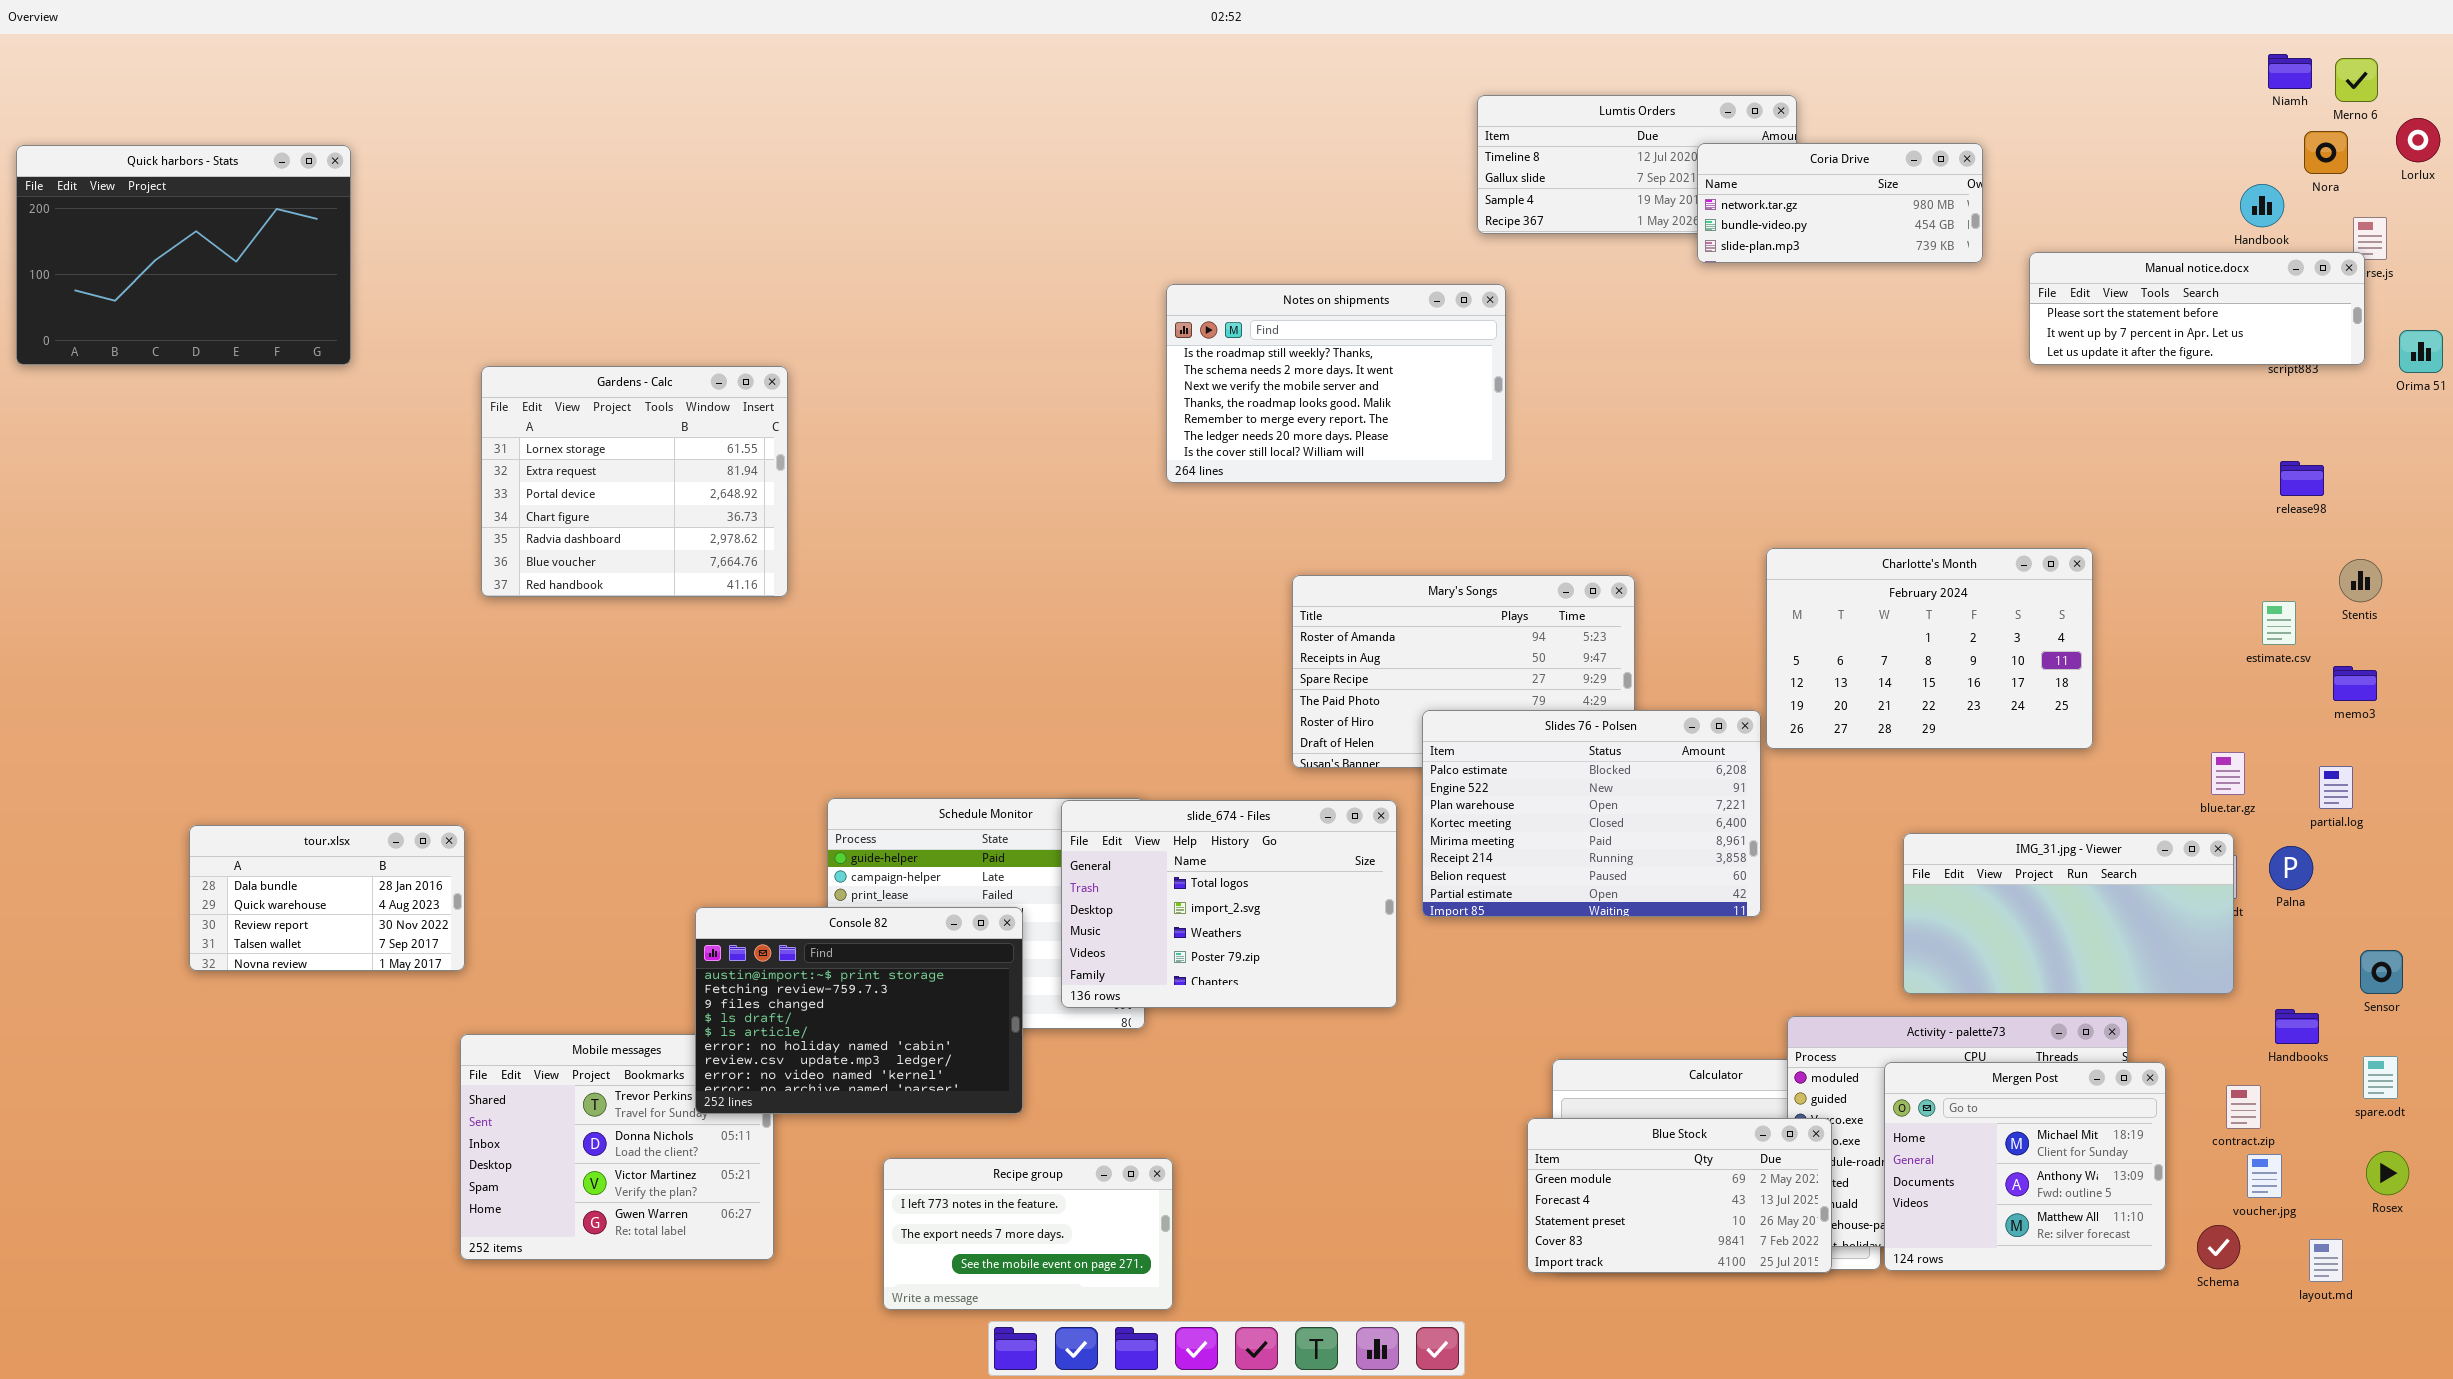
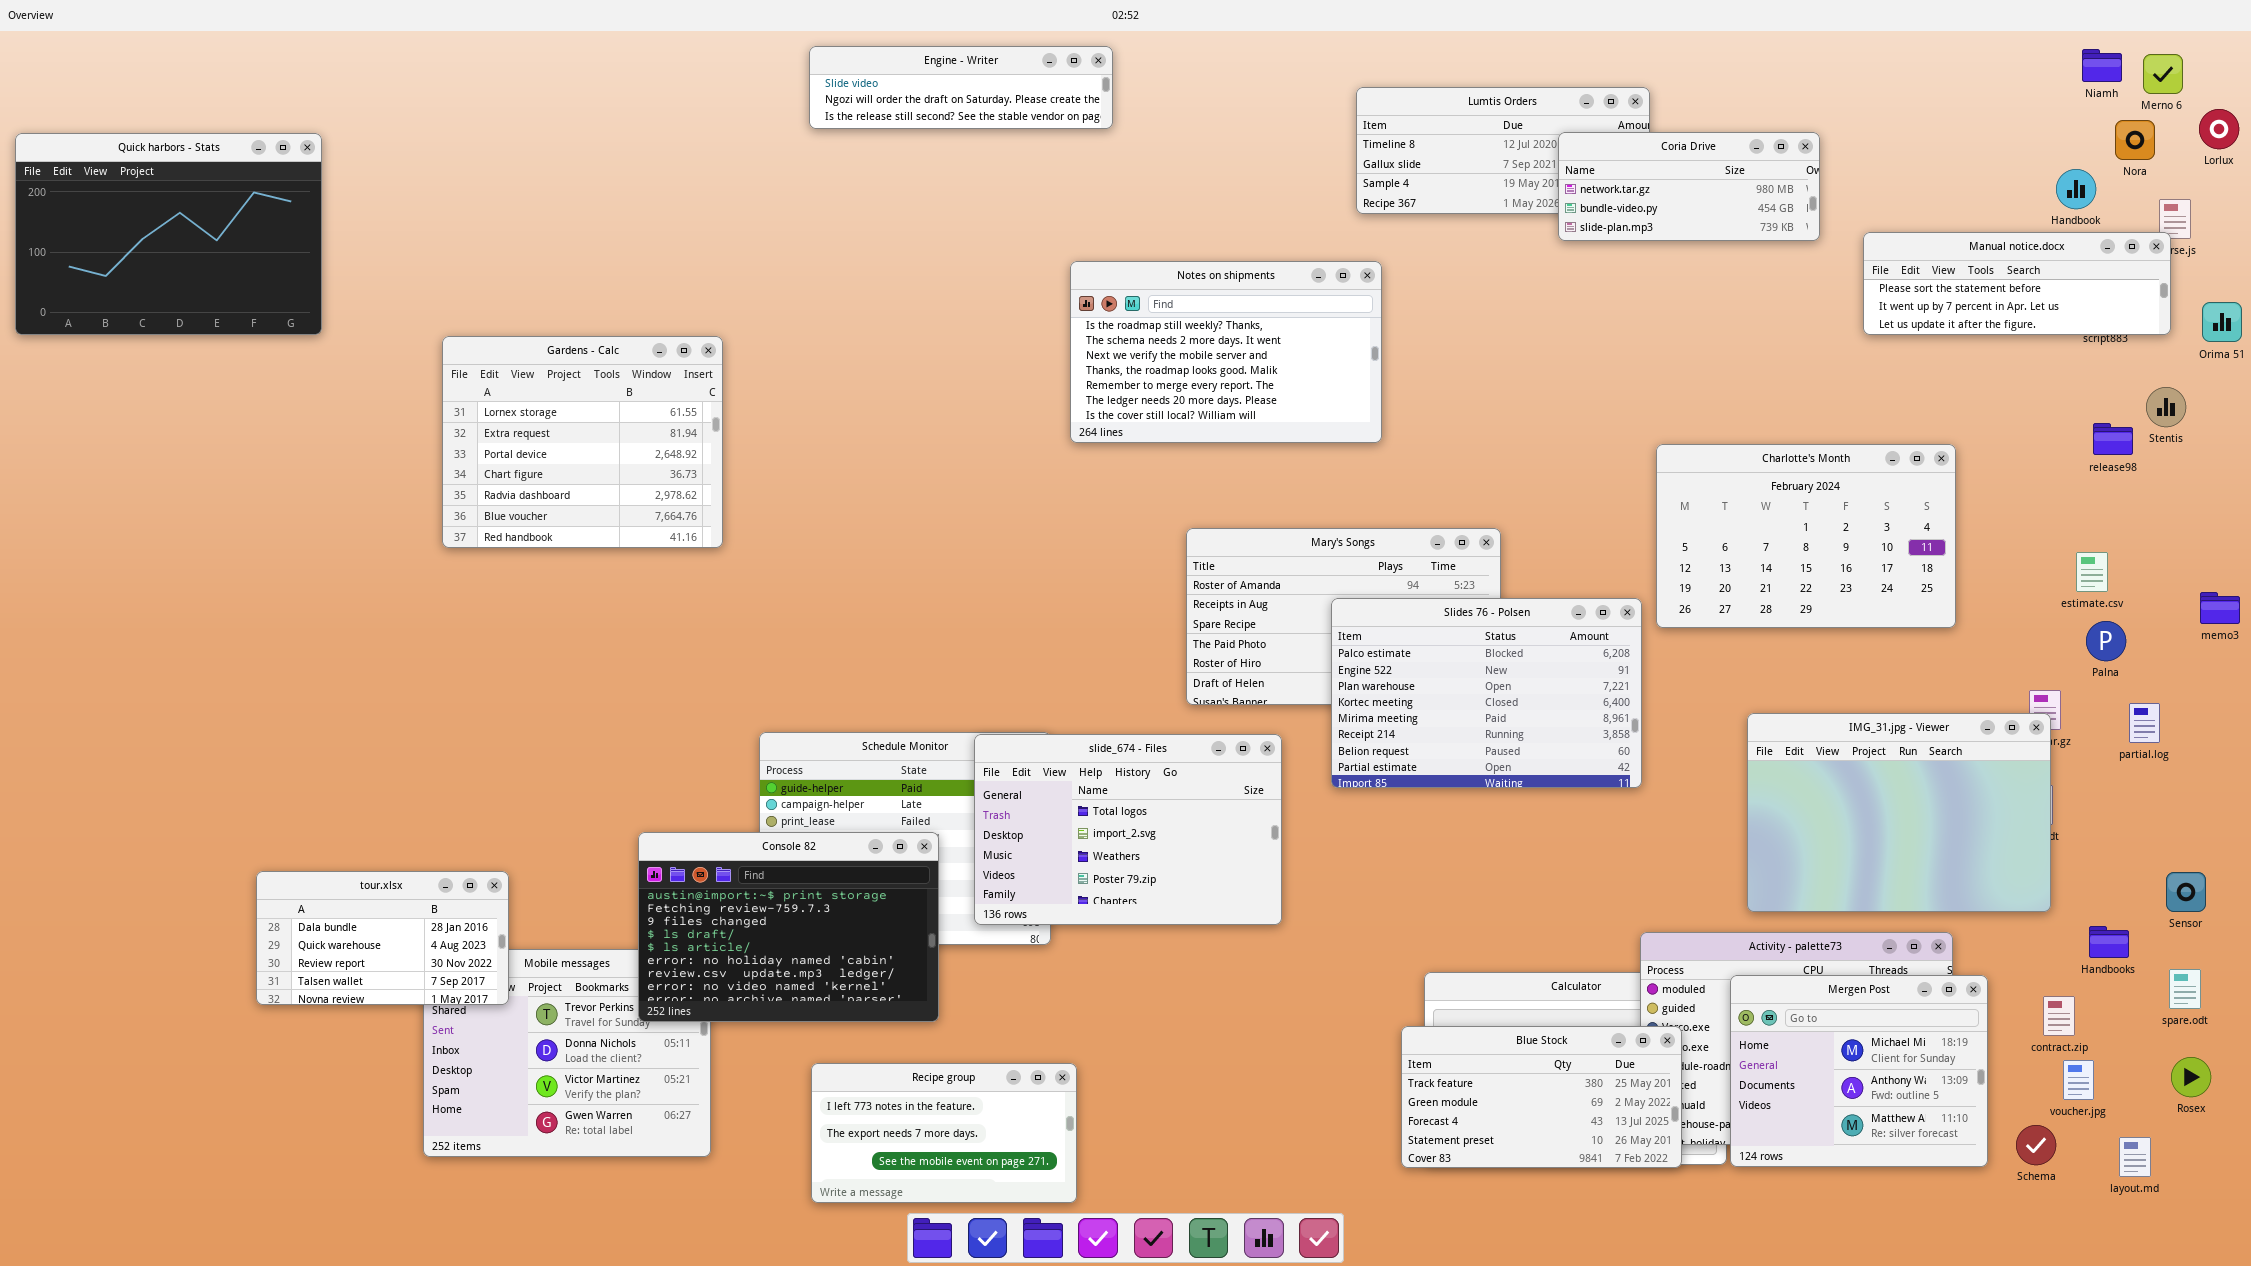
Engine - Writer: none -> [809,46,1113,129], opened
Charlotte's Month: [1766,548,2093,749] -> [1656,444,1956,628], moved
Stentis: [2339,559,2382,602] -> [2146,387,2186,427], moved
memo3: [2333,666,2377,701] -> [2200,592,2240,624], moved
Slides 76 - Polsen: [1422,710,1761,917] -> [1331,598,1642,788], moved
tour.xlsx: [189,825,465,971] -> [256,871,509,1005], moved
IMG_31.jpg - Viewer: [1903,833,2234,994] -> [1747,713,2051,912], resized
Palna: [2269,846,2313,890] -> [2086,621,2126,661], moved
Blue Stock: [1527,1118,1832,1273] -> [1401,1026,1682,1168], scrolled up 1 row

